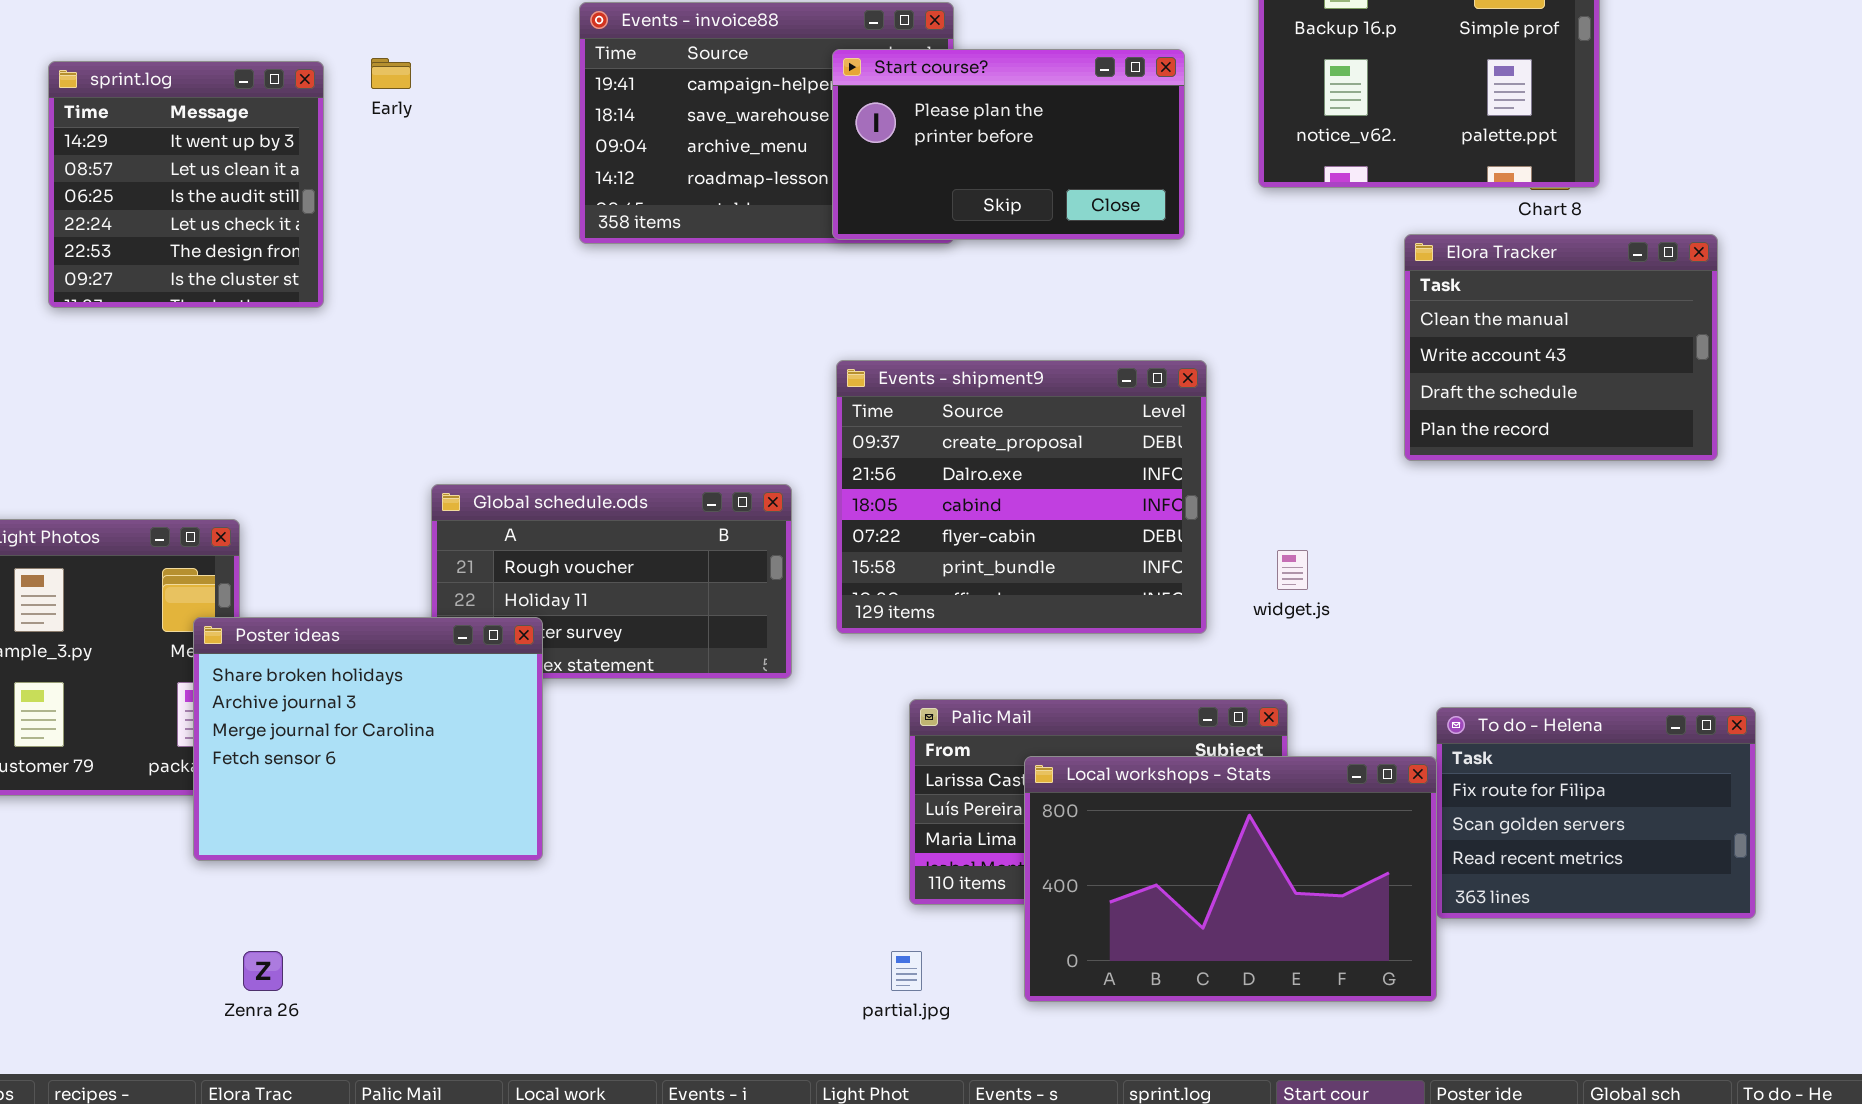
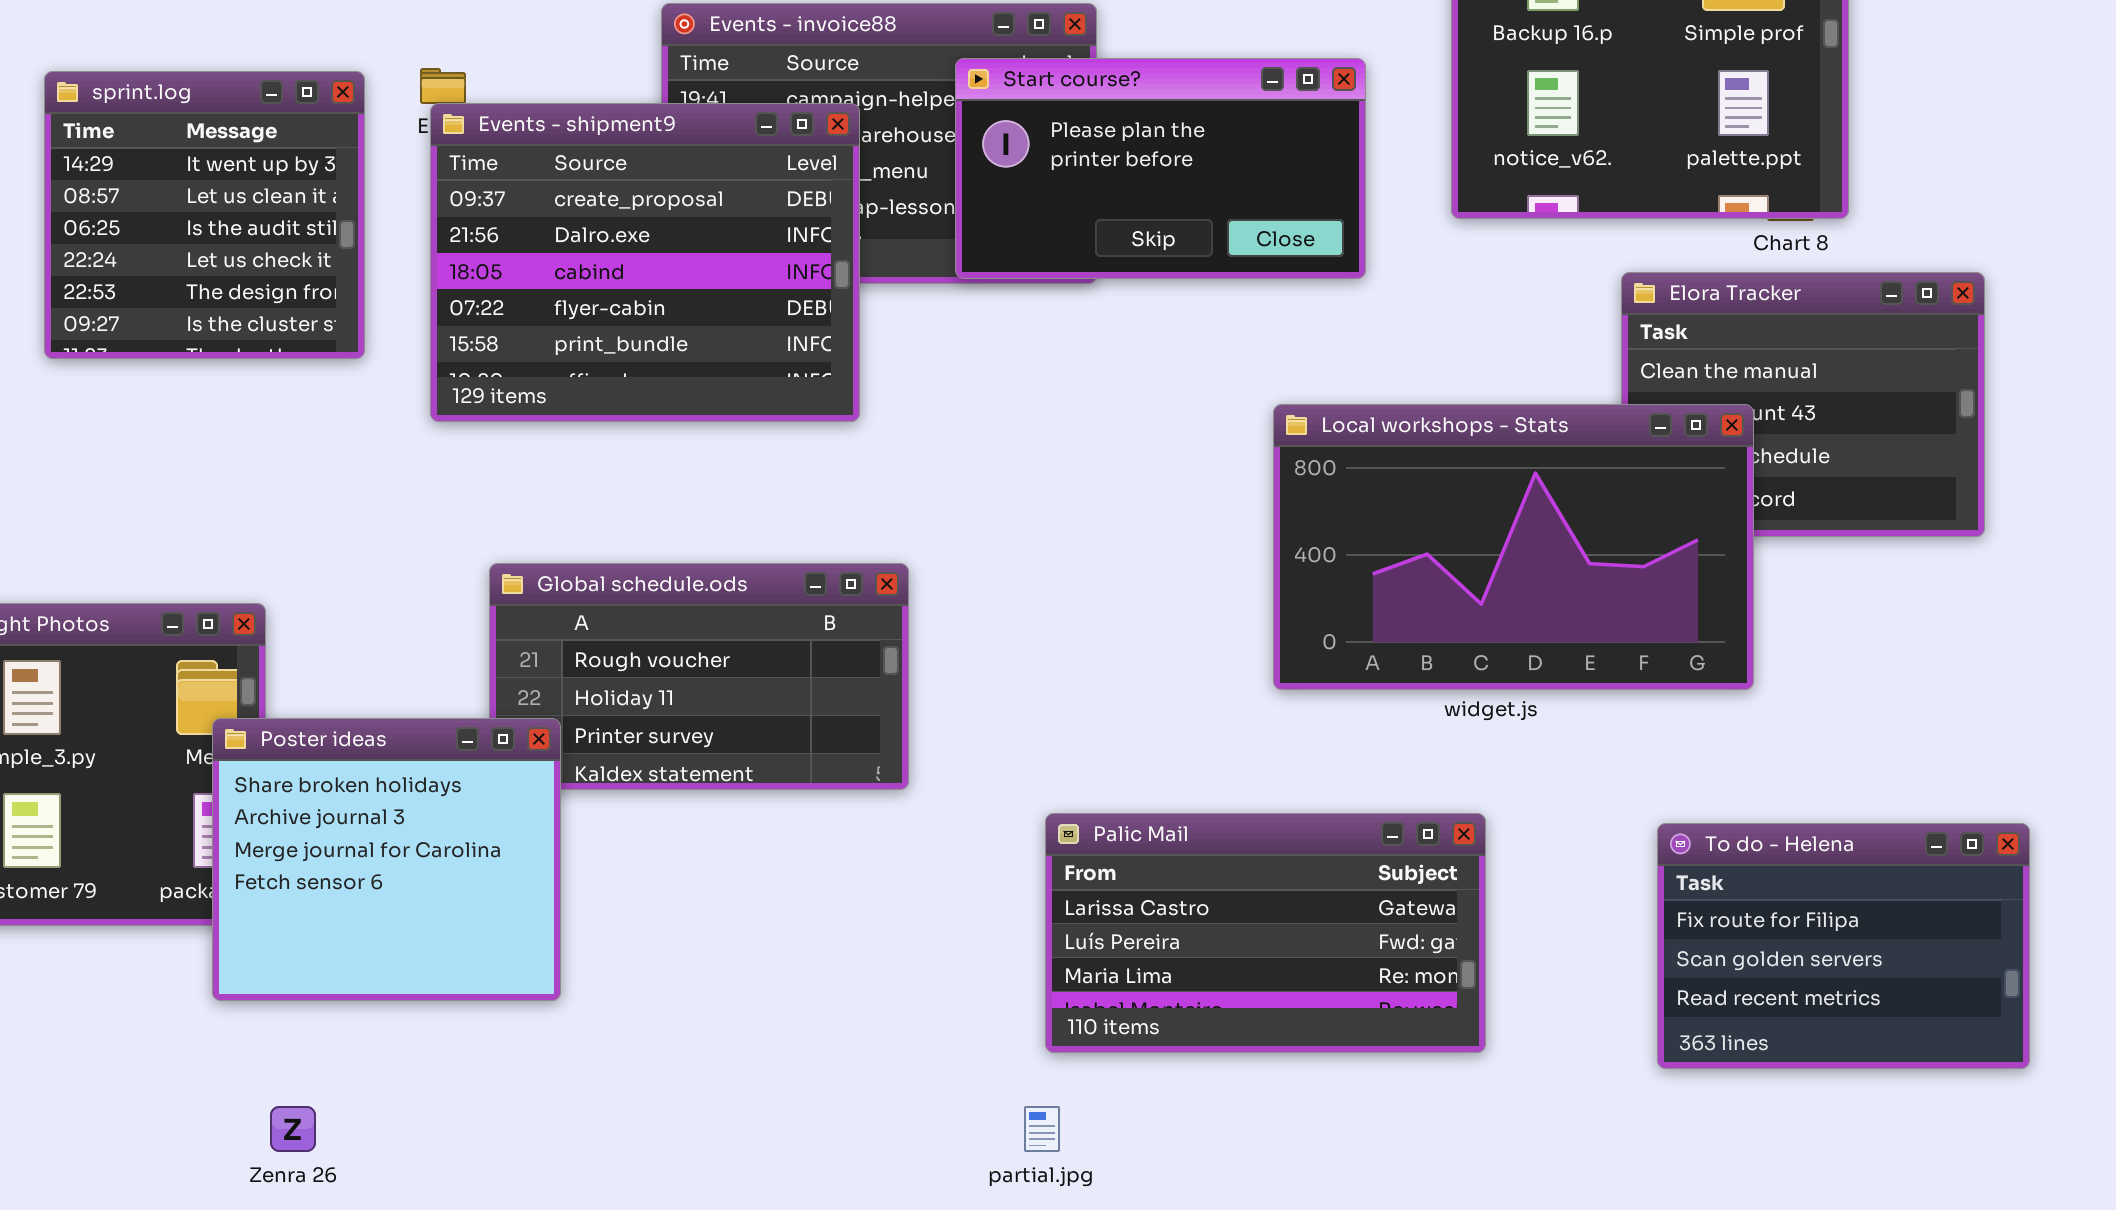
Events - shipment9: [836,360,1207,634] -> [430,103,860,422], moved
Poster ideas: [193,617,543,861] -> [212,718,561,1001], resized
Local workshops - Stats: [1024,756,1437,1002] -> [1273,404,1754,690], moved

